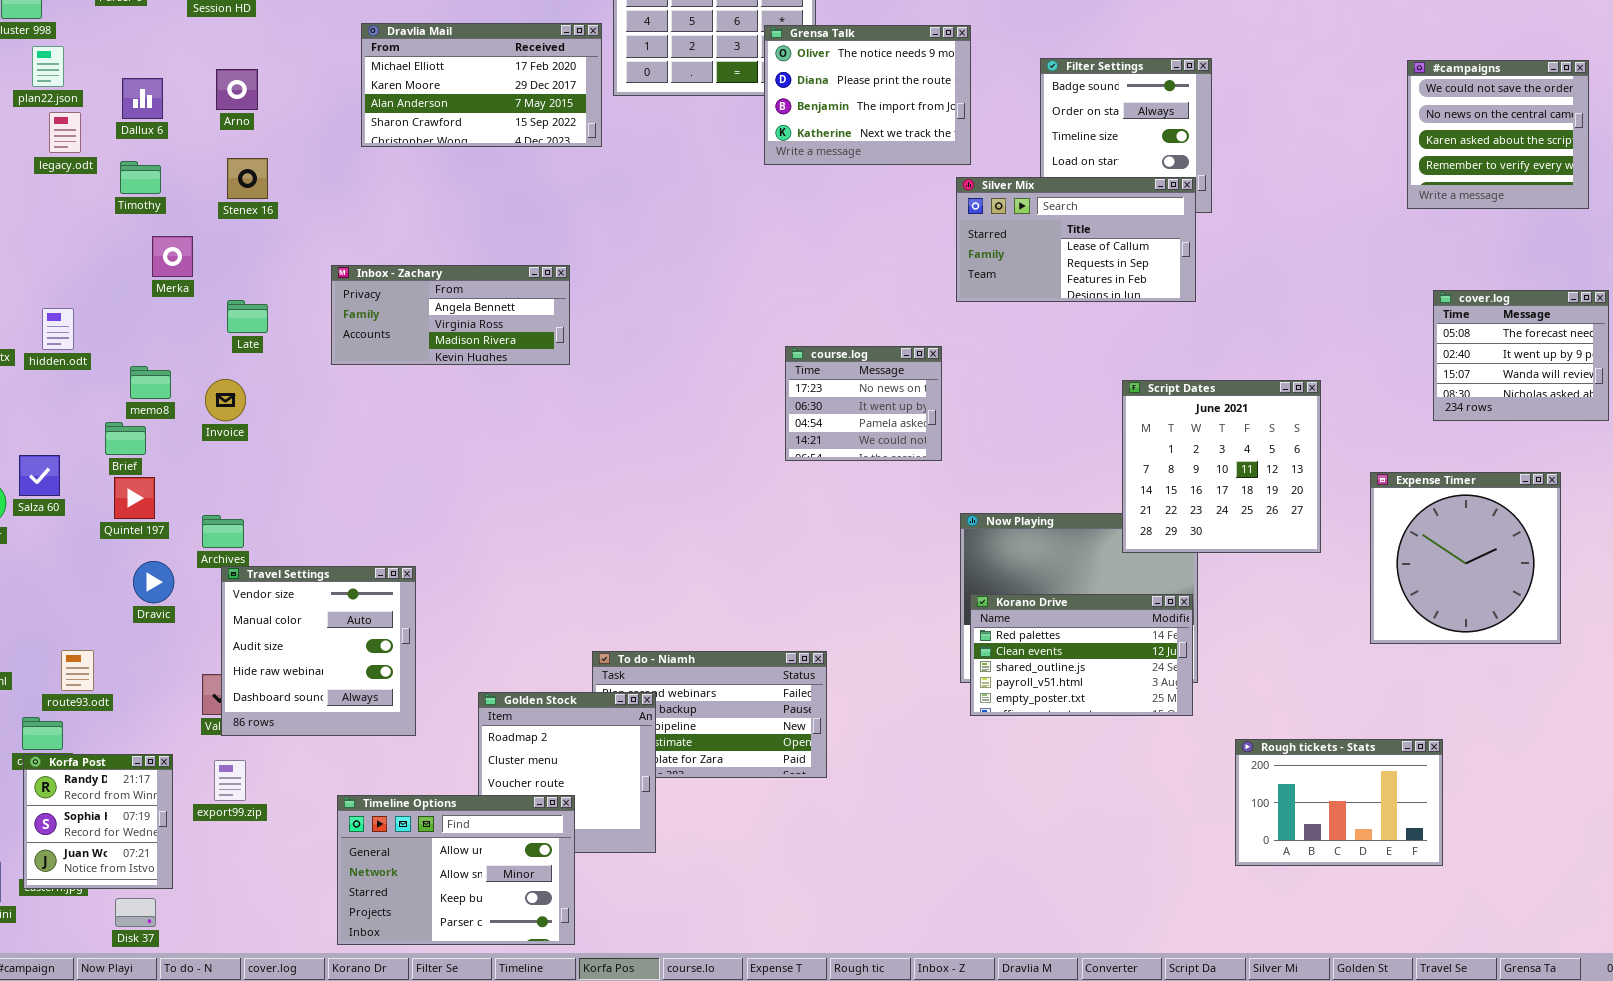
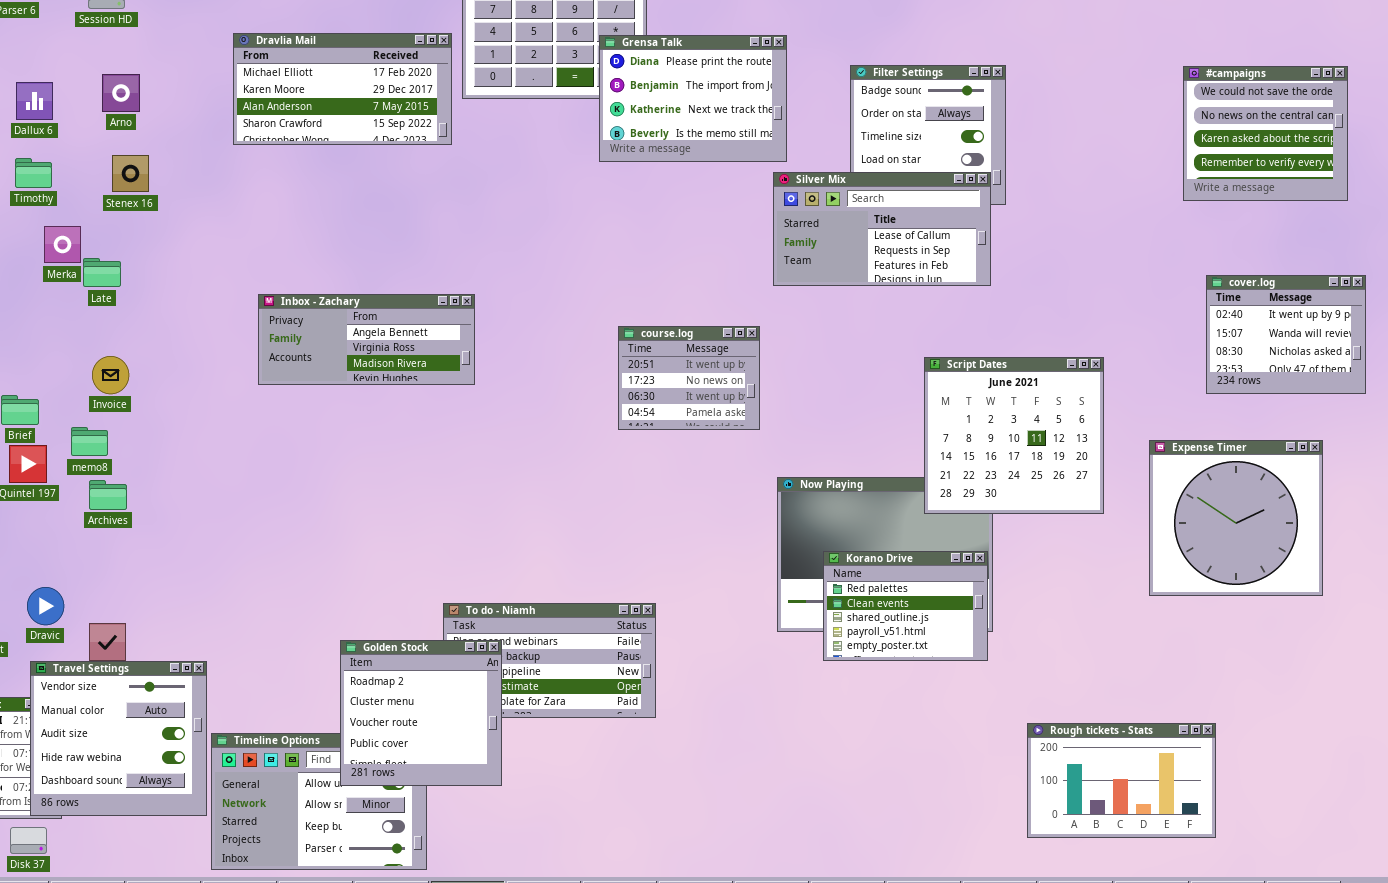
Grensa Talk: [764,25,971,165] -> [599,35,787,162], scrolled down 1 row
Inbox - Zachary: [331,265,570,365] -> [258,294,475,385], moved
cover.log: [1433,290,1609,421] -> [1206,275,1366,394], scrolled down 1 row
Late: [227,300,268,333] -> [83,258,121,287], moved
course.log: [785,346,942,461] -> [618,326,760,430], scrolled up 1 row
memo8: [130,366,171,399] -> [71,427,108,456], moved
Dravic: [133,561,174,603] -> [27,587,64,625], moved
Travel Settings: [221,566,416,736] -> [30,661,207,816], moved
Korano Drive: [970,594,1193,716] -> [823,551,988,661], resized
Golden Stock: [478,692,656,853] -> [340,640,502,786], raised
Rough tickets - Stats: [1235,739,1443,866] -> [1027,723,1216,838], moved

